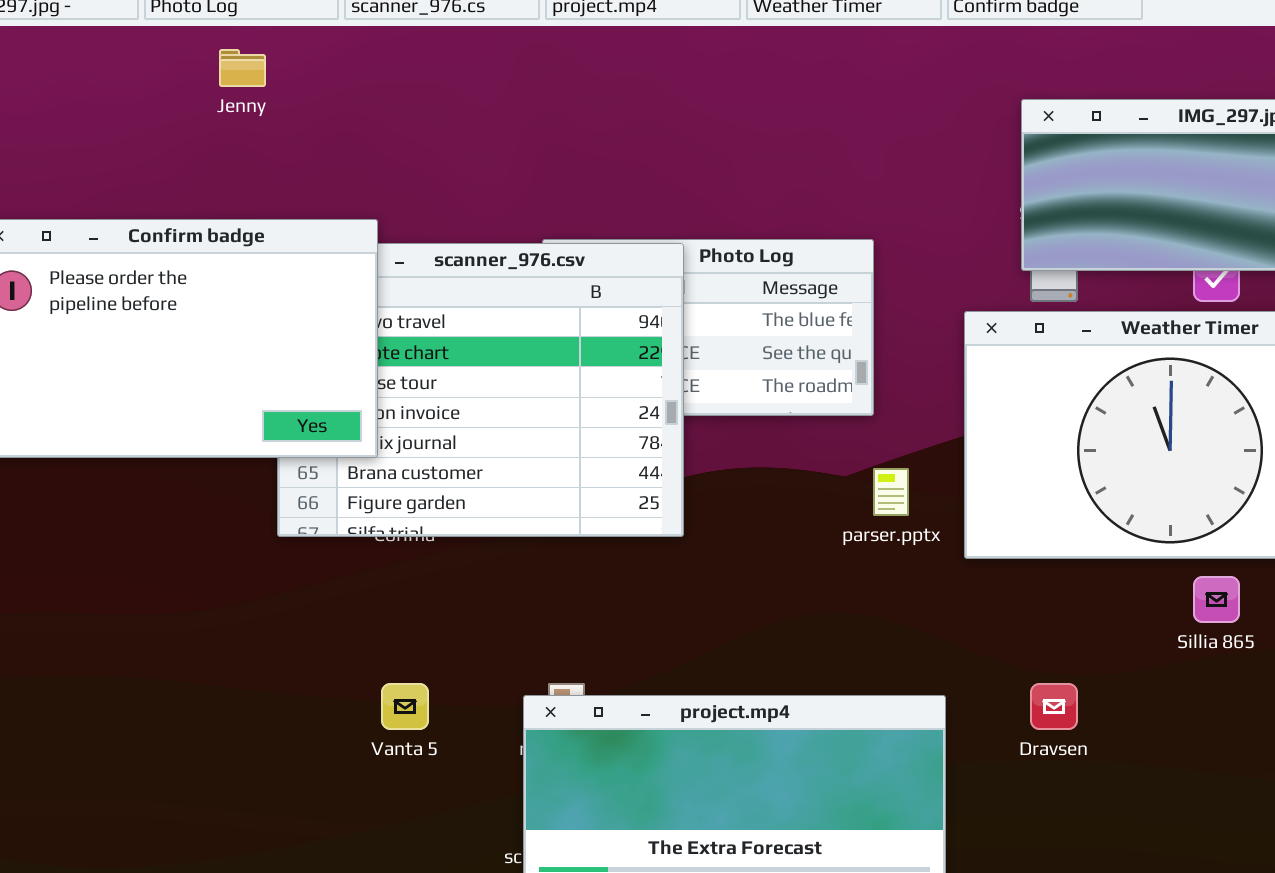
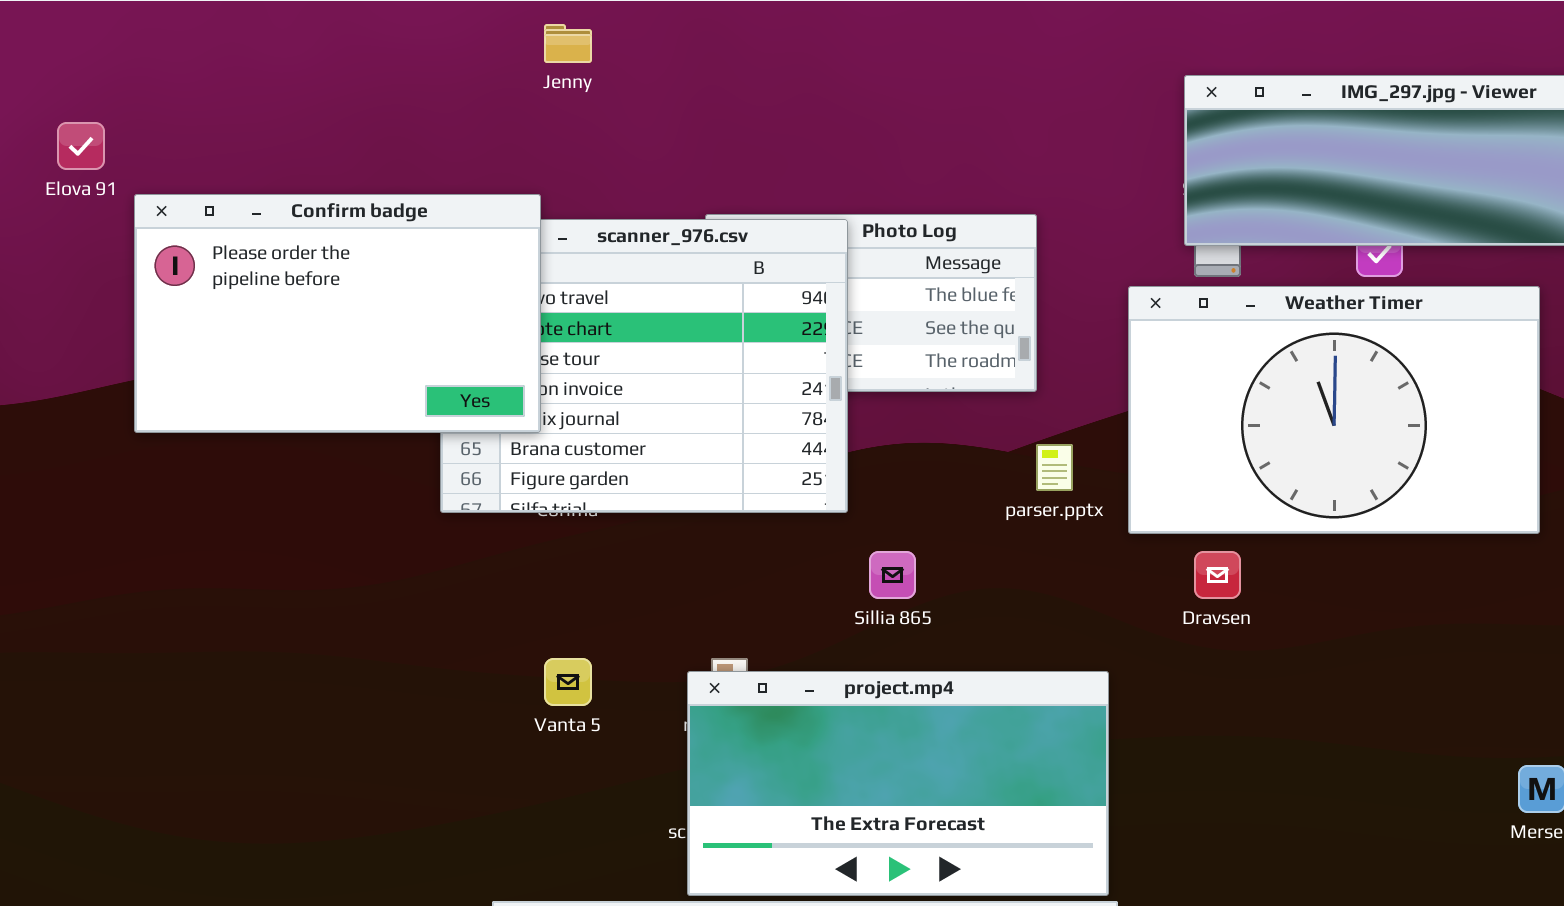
Jenny: [219,49,266,87] -> [544,24,592,63], moved
Sillia 865: [1193,576,1240,623] -> [869,551,916,599], moved
Dravsen: [1030,683,1078,730] -> [1194,551,1241,599], moved

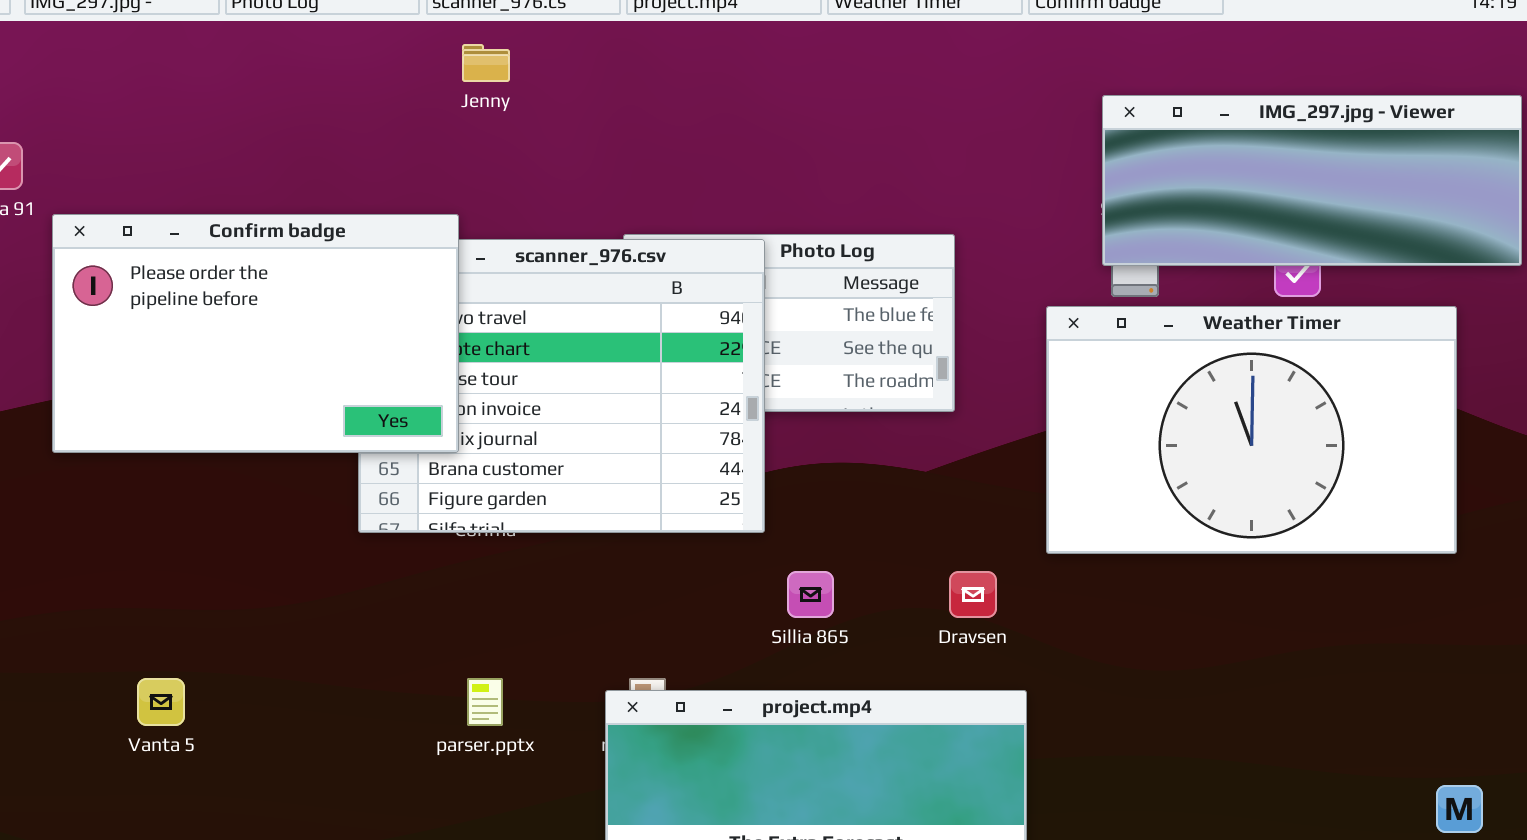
parser.pptx: [1036,444,1073,491] -> [467,678,503,726], moved
Dravsen: [1194,551,1241,599] -> [949,571,997,618], moved
Vanta 5: [544,658,592,706] -> [137,678,185,726], moved

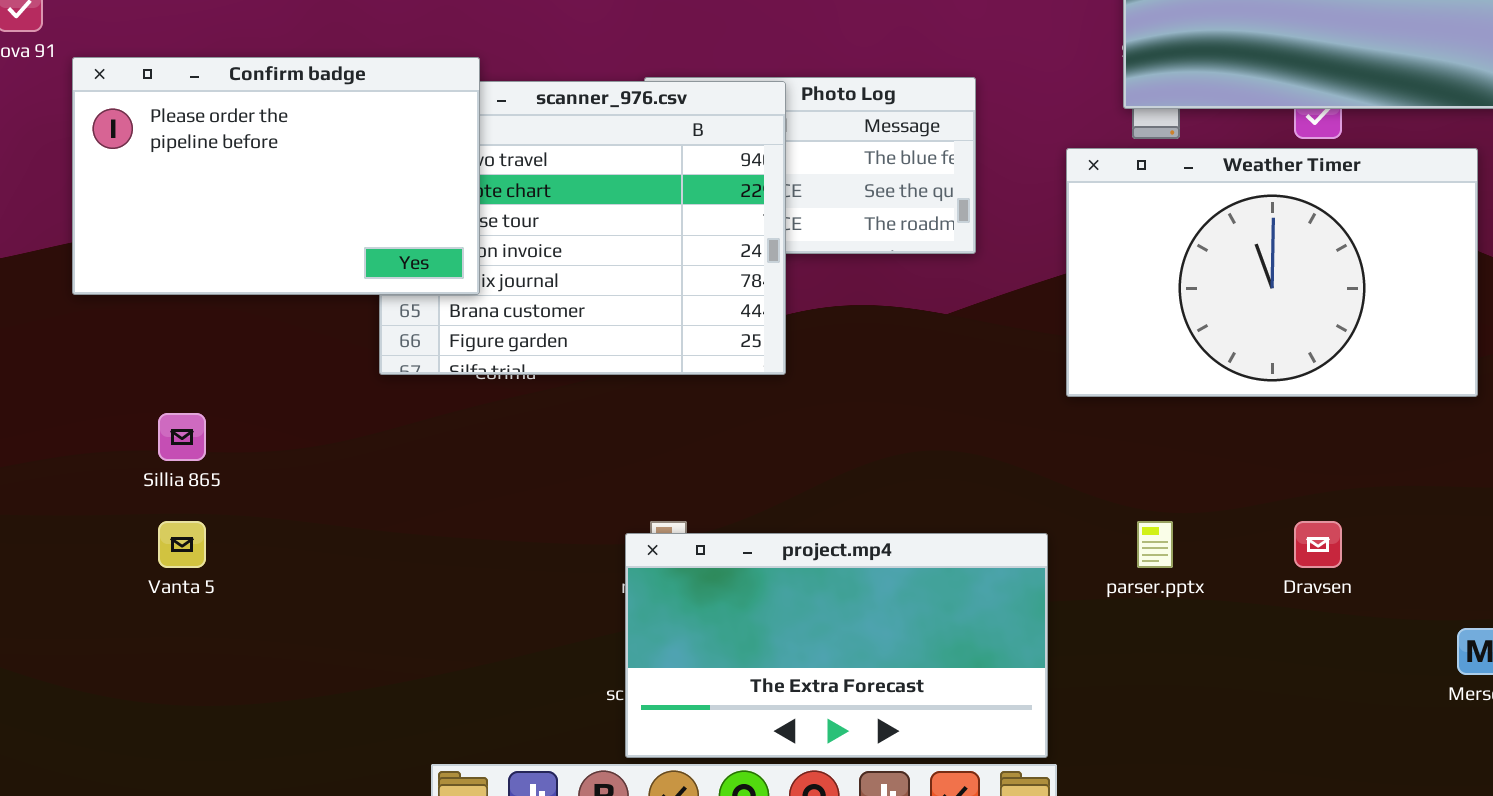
Sillia 865: [787,571,834,618] -> [158,413,206,461], moved
Dravsen: [949,571,997,618] -> [1294,521,1342,568], moved
parser.pptx: [467,678,503,726] -> [1137,521,1173,568], moved

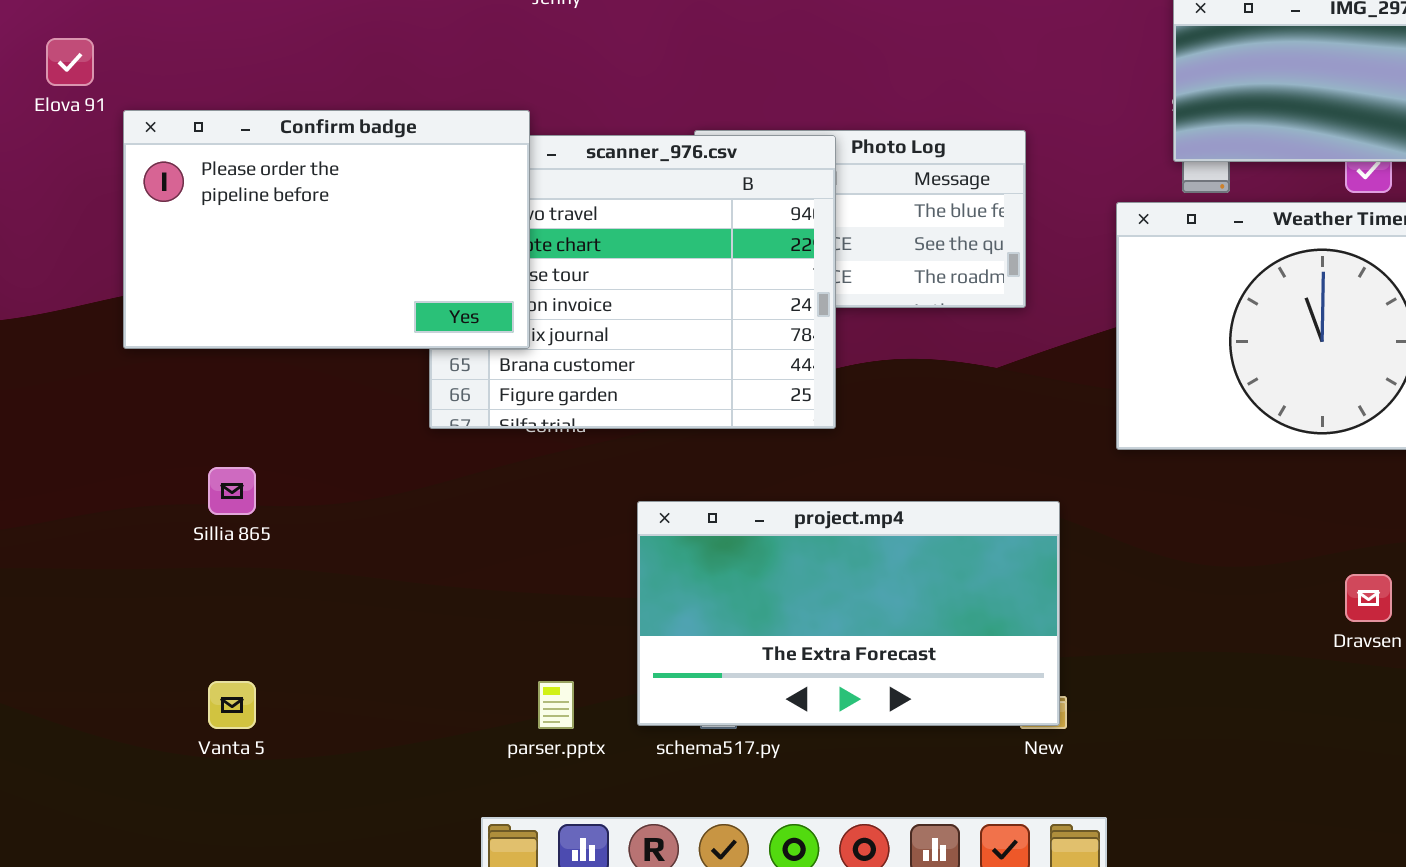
Vanta 5: [158,521,206,568] -> [208,681,256,729], moved
parser.pptx: [1137,521,1173,568] -> [538,681,574,729], moved
project.mp4: [625,533,1048,758] -> [637,501,1060,726], moved

